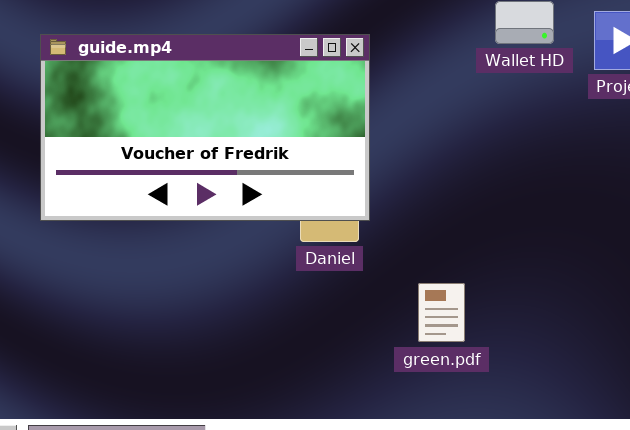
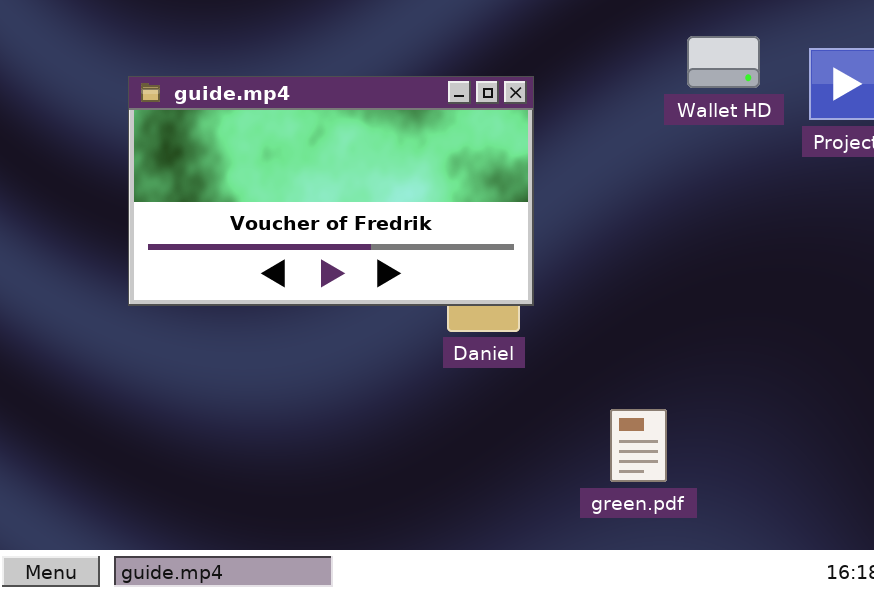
green.pdf: [418,283,465,342] -> [610,409,667,482], moved

